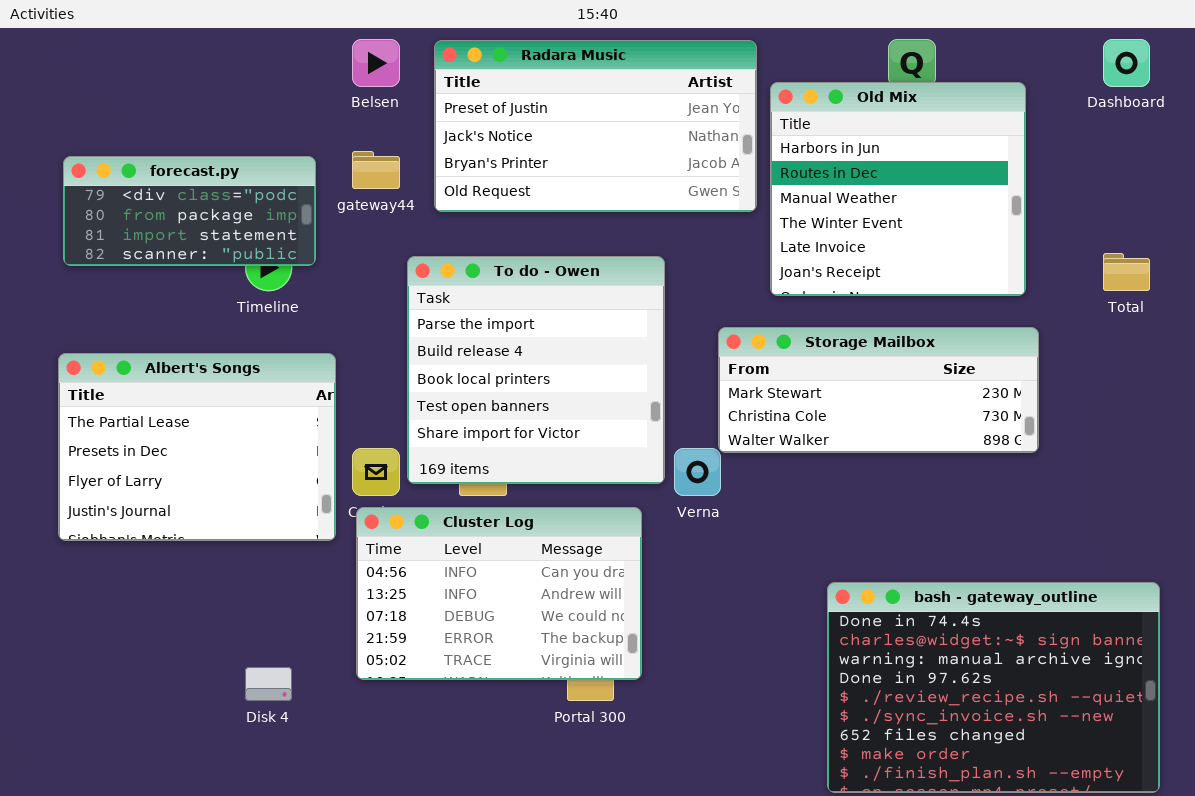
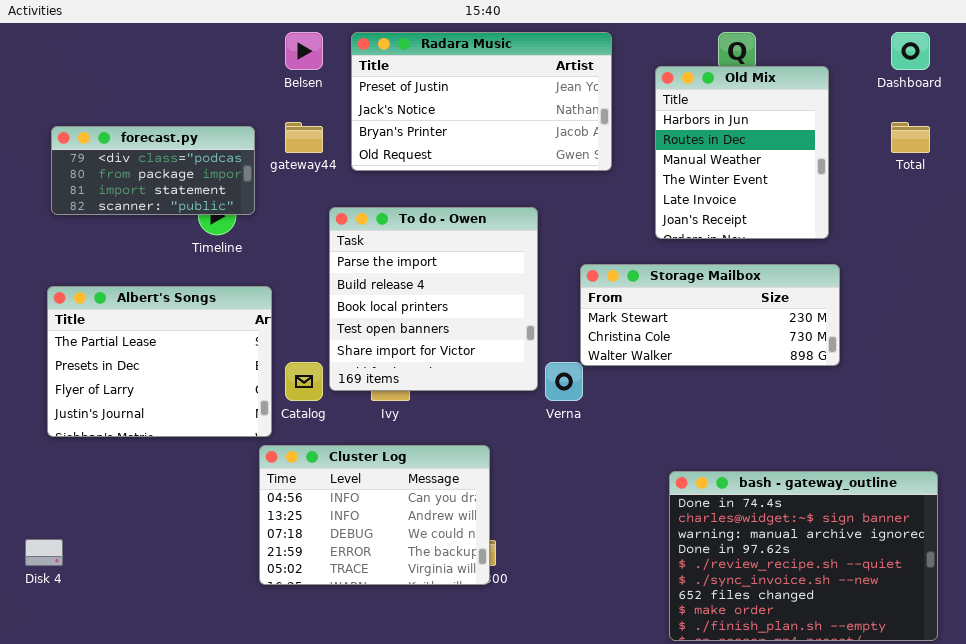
Old Mix: [770,82,1026,296] -> [655,66,829,239], resized
Total: [1103,253,1150,291] -> [891,122,930,153], moved
Cluster Log: [356,507,642,680] -> [259,445,490,585], moved
Disk 4: [245,667,292,701] -> [25,539,63,566], moved

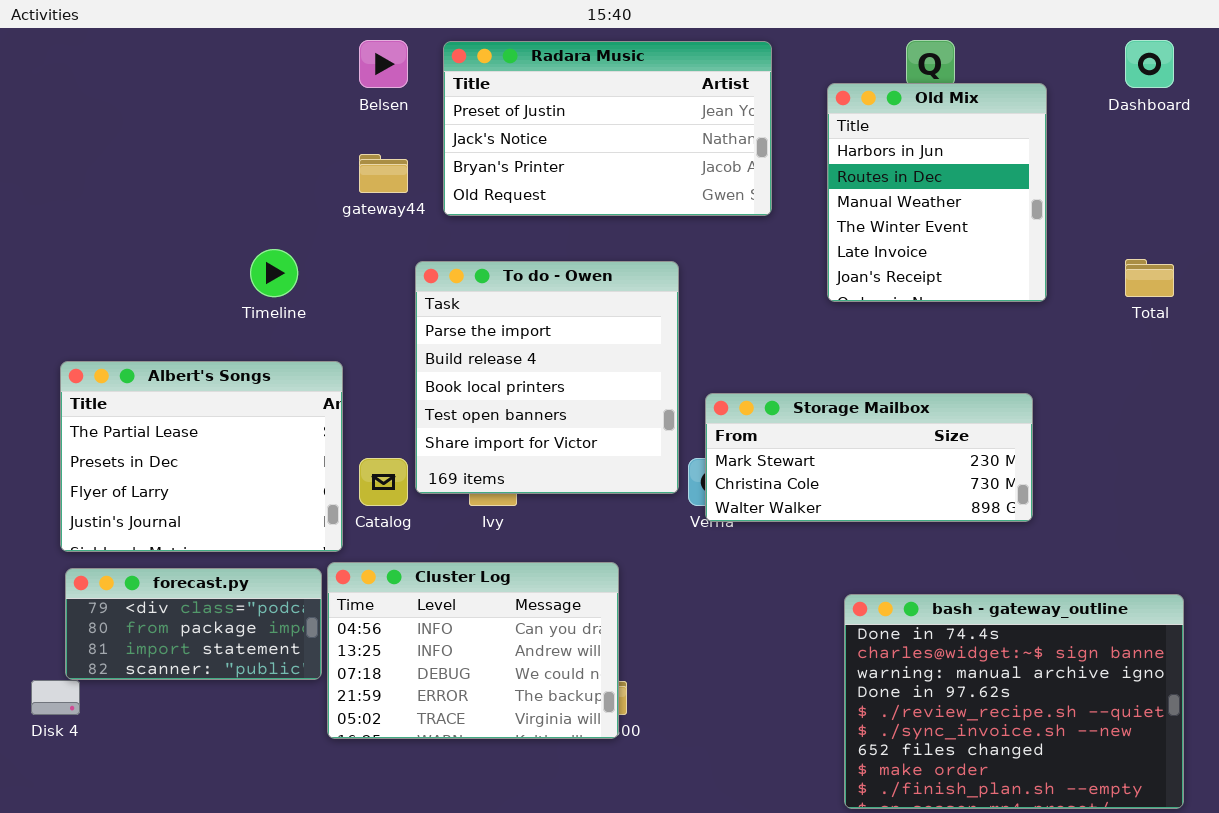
Total: [891,122,930,153] -> [1125,259,1174,297], moved
forecast.py: [51,126,255,215] -> [65,568,322,680], moved
Storage Mailbox: [580,264,840,366] -> [705,393,1033,522], moved

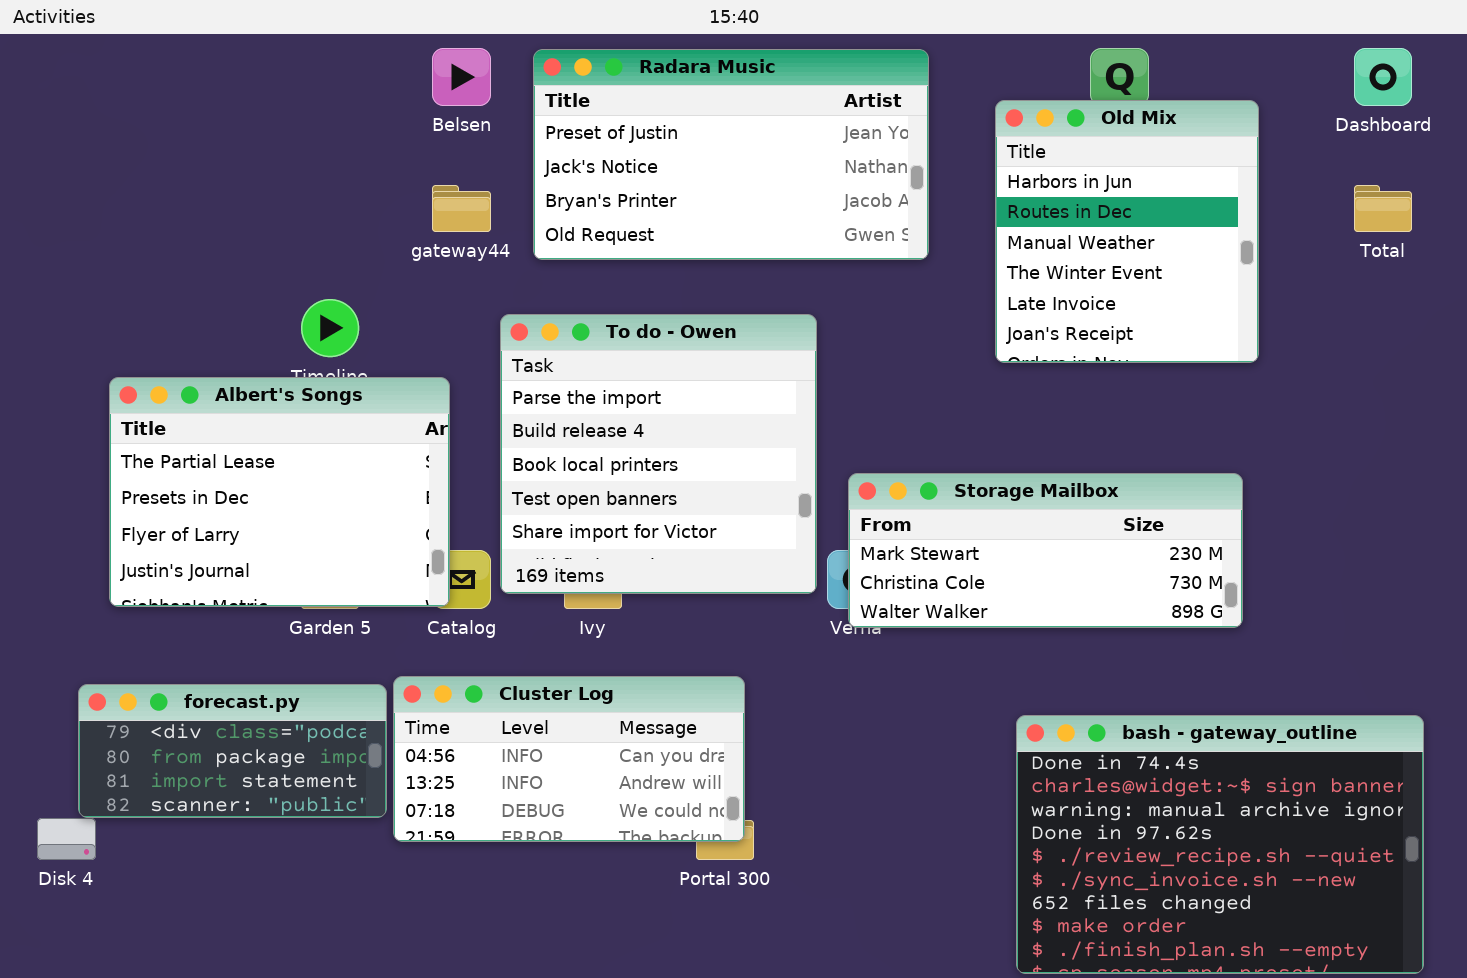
Total: [1125,259,1174,297] -> [1354,185,1412,232], moved
Albert's Songs: [60,361,343,552] -> [109,377,450,607], moved
Cluster Log: [327,562,619,739] -> [393,676,745,842], resized

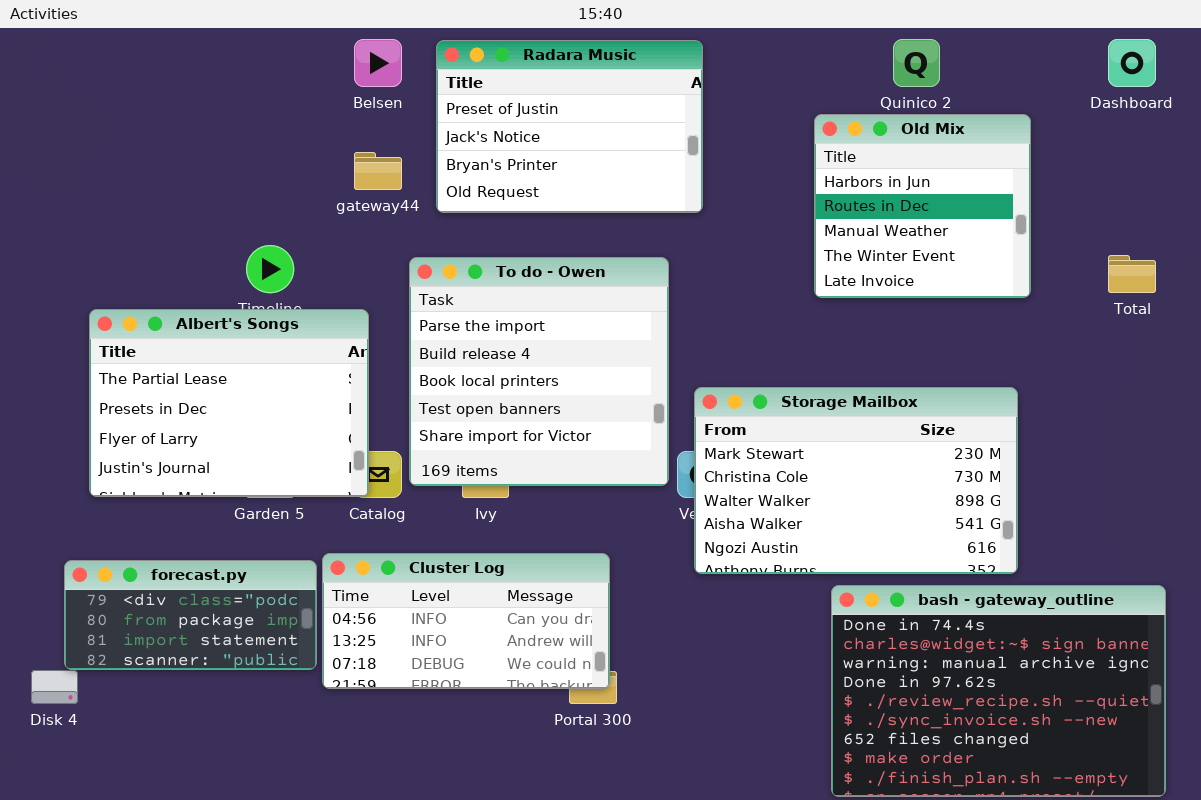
Radara Music: [533,49,929,260] -> [436,40,703,213], resized
Old Mix: [995,100,1259,363] -> [814,114,1031,298], resized
Total: [1354,185,1412,232] -> [1108,255,1156,293], moved
Storage Mailbox: [848,473,1243,628] -> [694,387,1018,574], resized

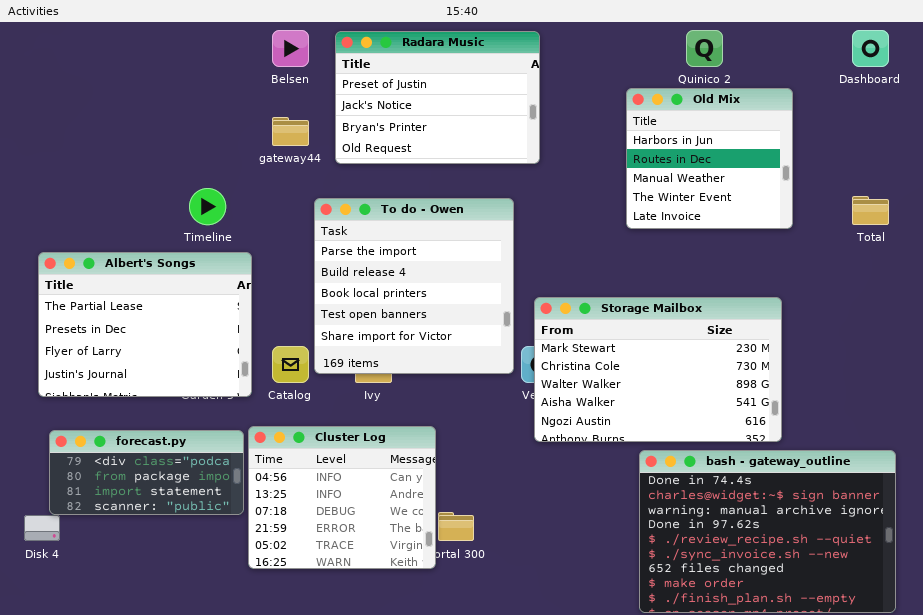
Albert's Songs: [89,309,369,497] -> [38,252,252,397], moved
Cluster Log: [322,553,610,689] -> [248,426,436,569], resized

